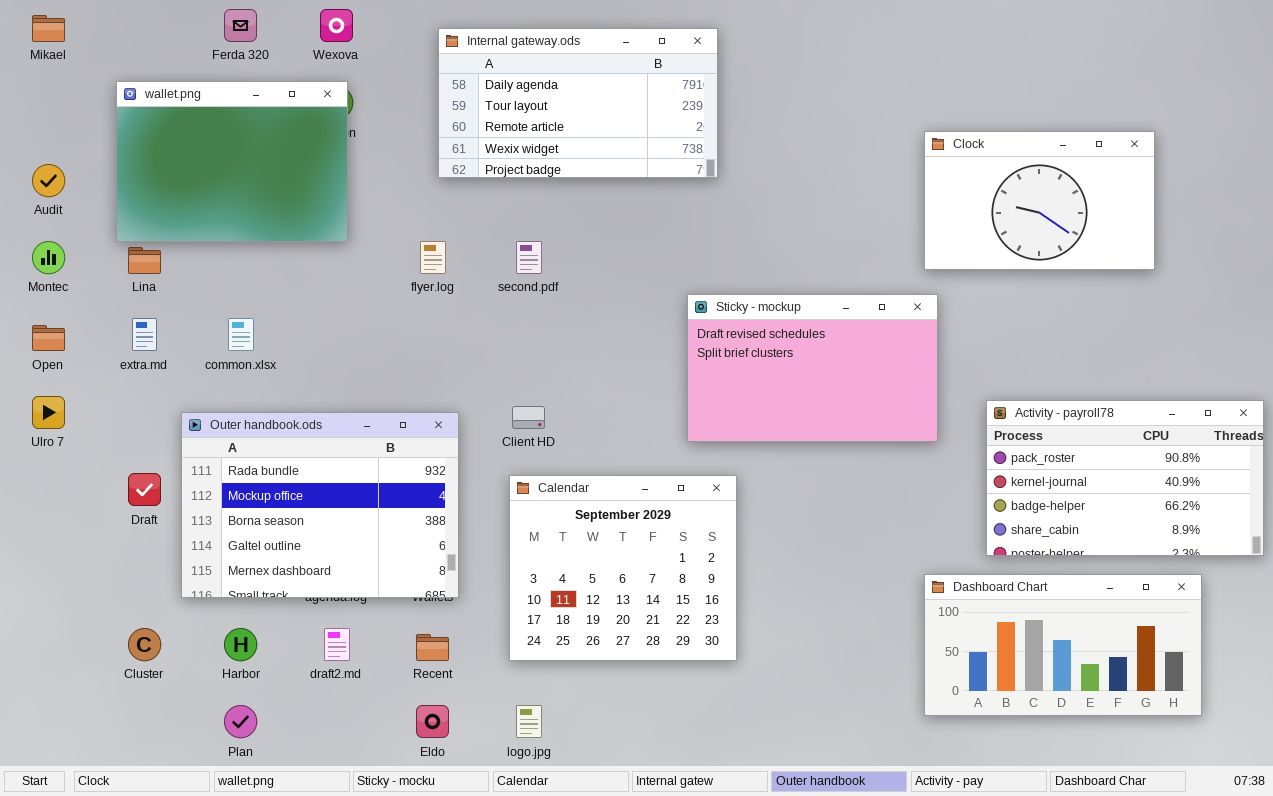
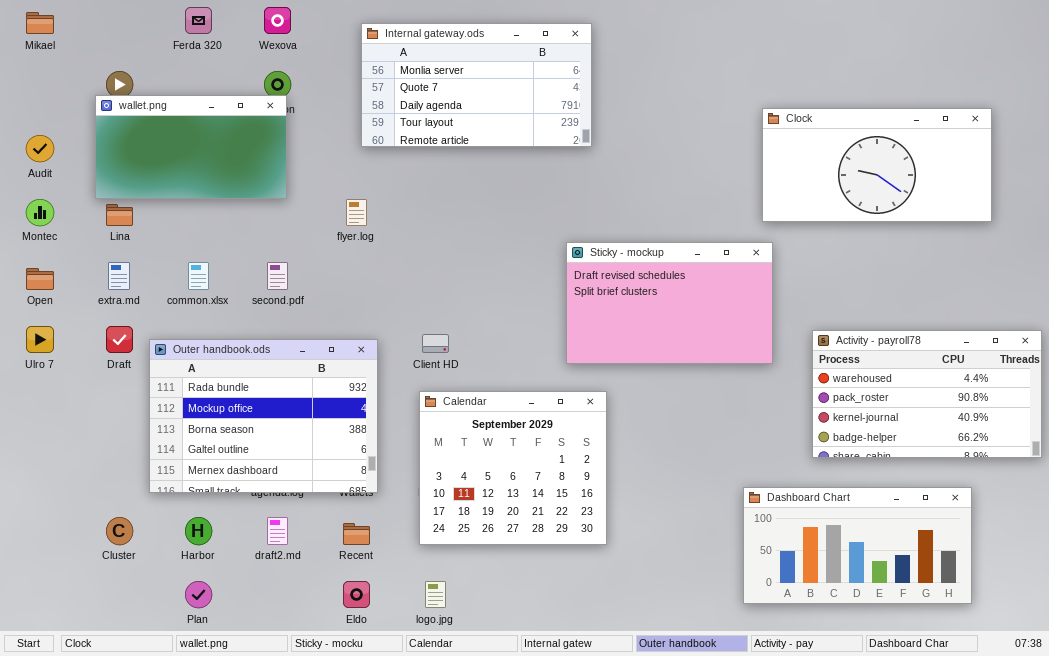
Internal gateway.ods: [438,28,718,178] -> [361,23,592,147], scrolled up 2 rows
wallet.png: [116,81,348,242] -> [95,95,287,199], resized
Clock: [924,131,1155,270] -> [762,108,992,222], resized
second.pdf: [516,241,542,274] -> [267,262,288,290], moved
Activity - payroll78: [986,400,1264,556] -> [812,330,1042,458], scrolled up 1 row
Draft: [128,473,161,506] -> [106,326,133,353], moved
Dashboard Chart: [924,574,1202,716] -> [743,487,972,604], moved

